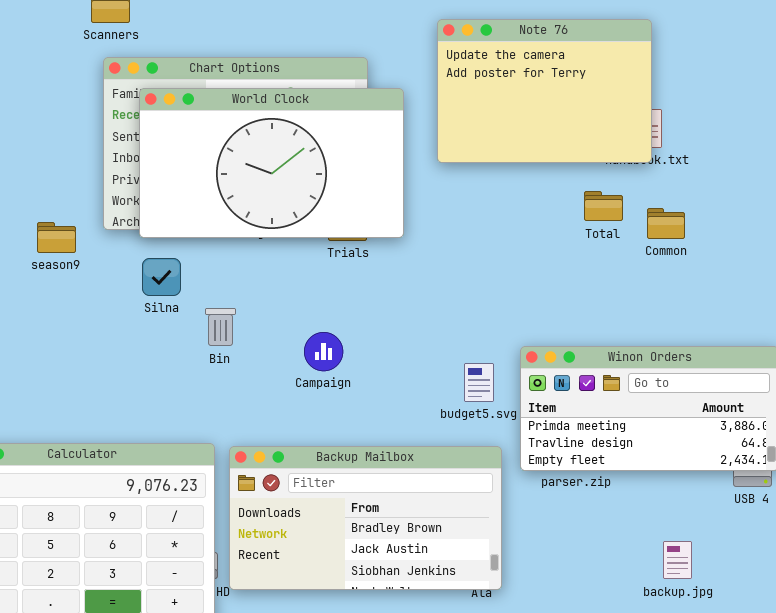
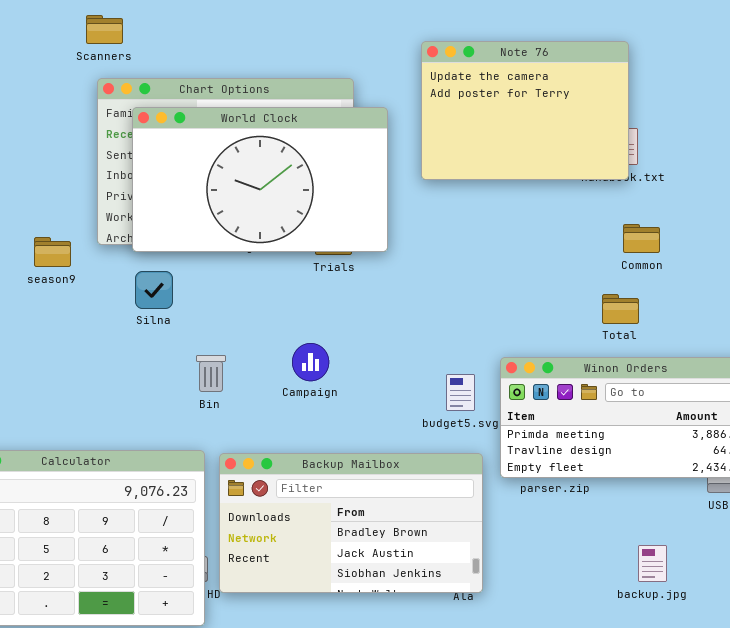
Total: [584,191,623,221] -> [602,294,639,324], moved
Bin: [205,308,236,346] -> [196,355,226,392], moved

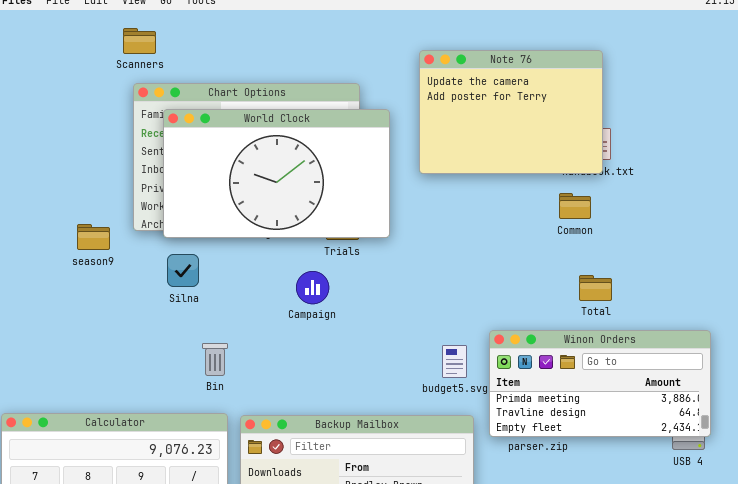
Common: [623,224,660,253] -> [559,193,591,219], moved
Campaign: [292,343,329,381] -> [296,271,329,304], moved
Bin: [196,355,226,392] -> [202,343,228,376], moved

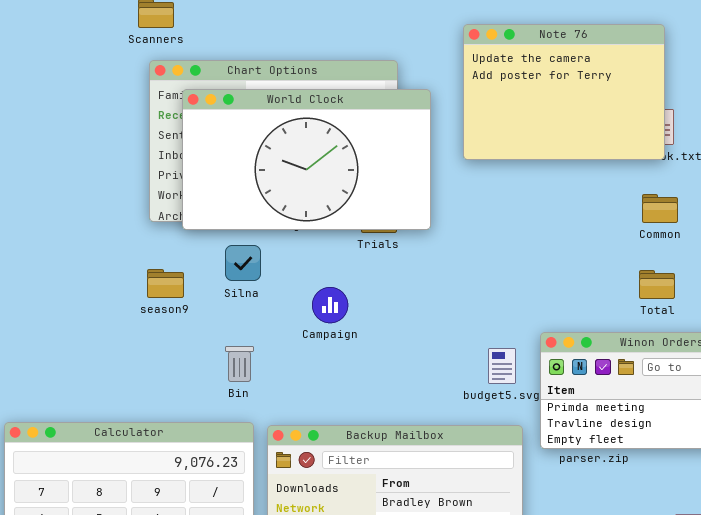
Common: [559,193,591,219] -> [642,194,678,223], moved
season9: [77,224,110,250] -> [147,269,184,298], moved
Silna: [167,254,199,287] -> [225,245,261,281], moved
Campaign: [296,271,329,304] -> [312,287,348,323], moved

